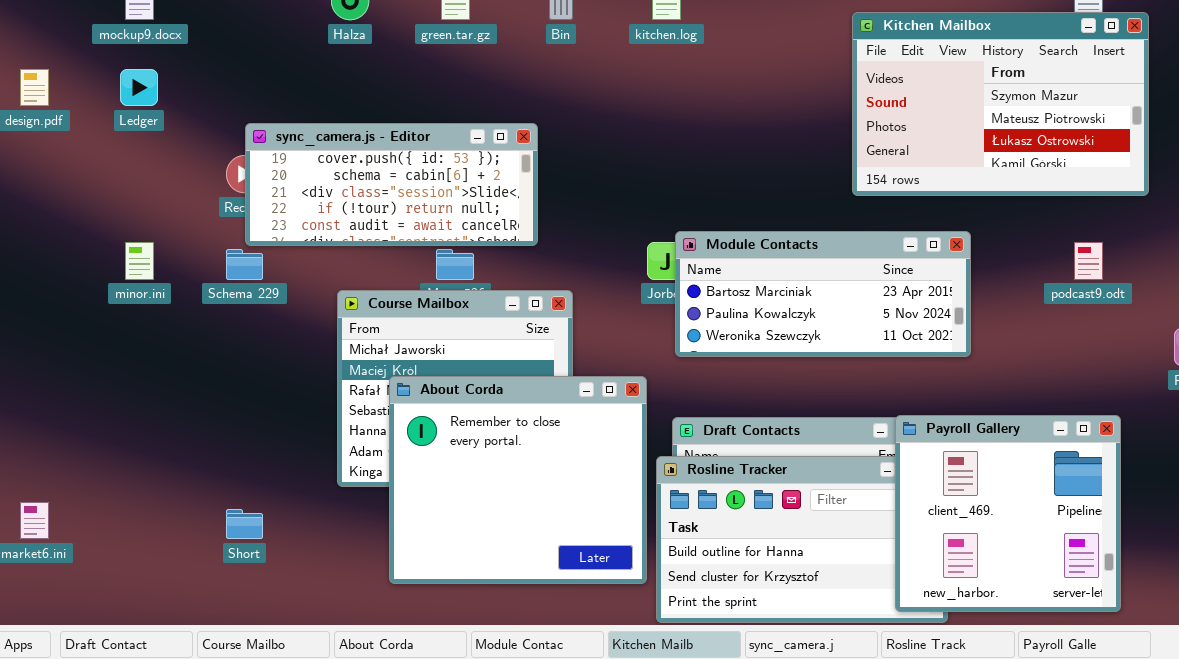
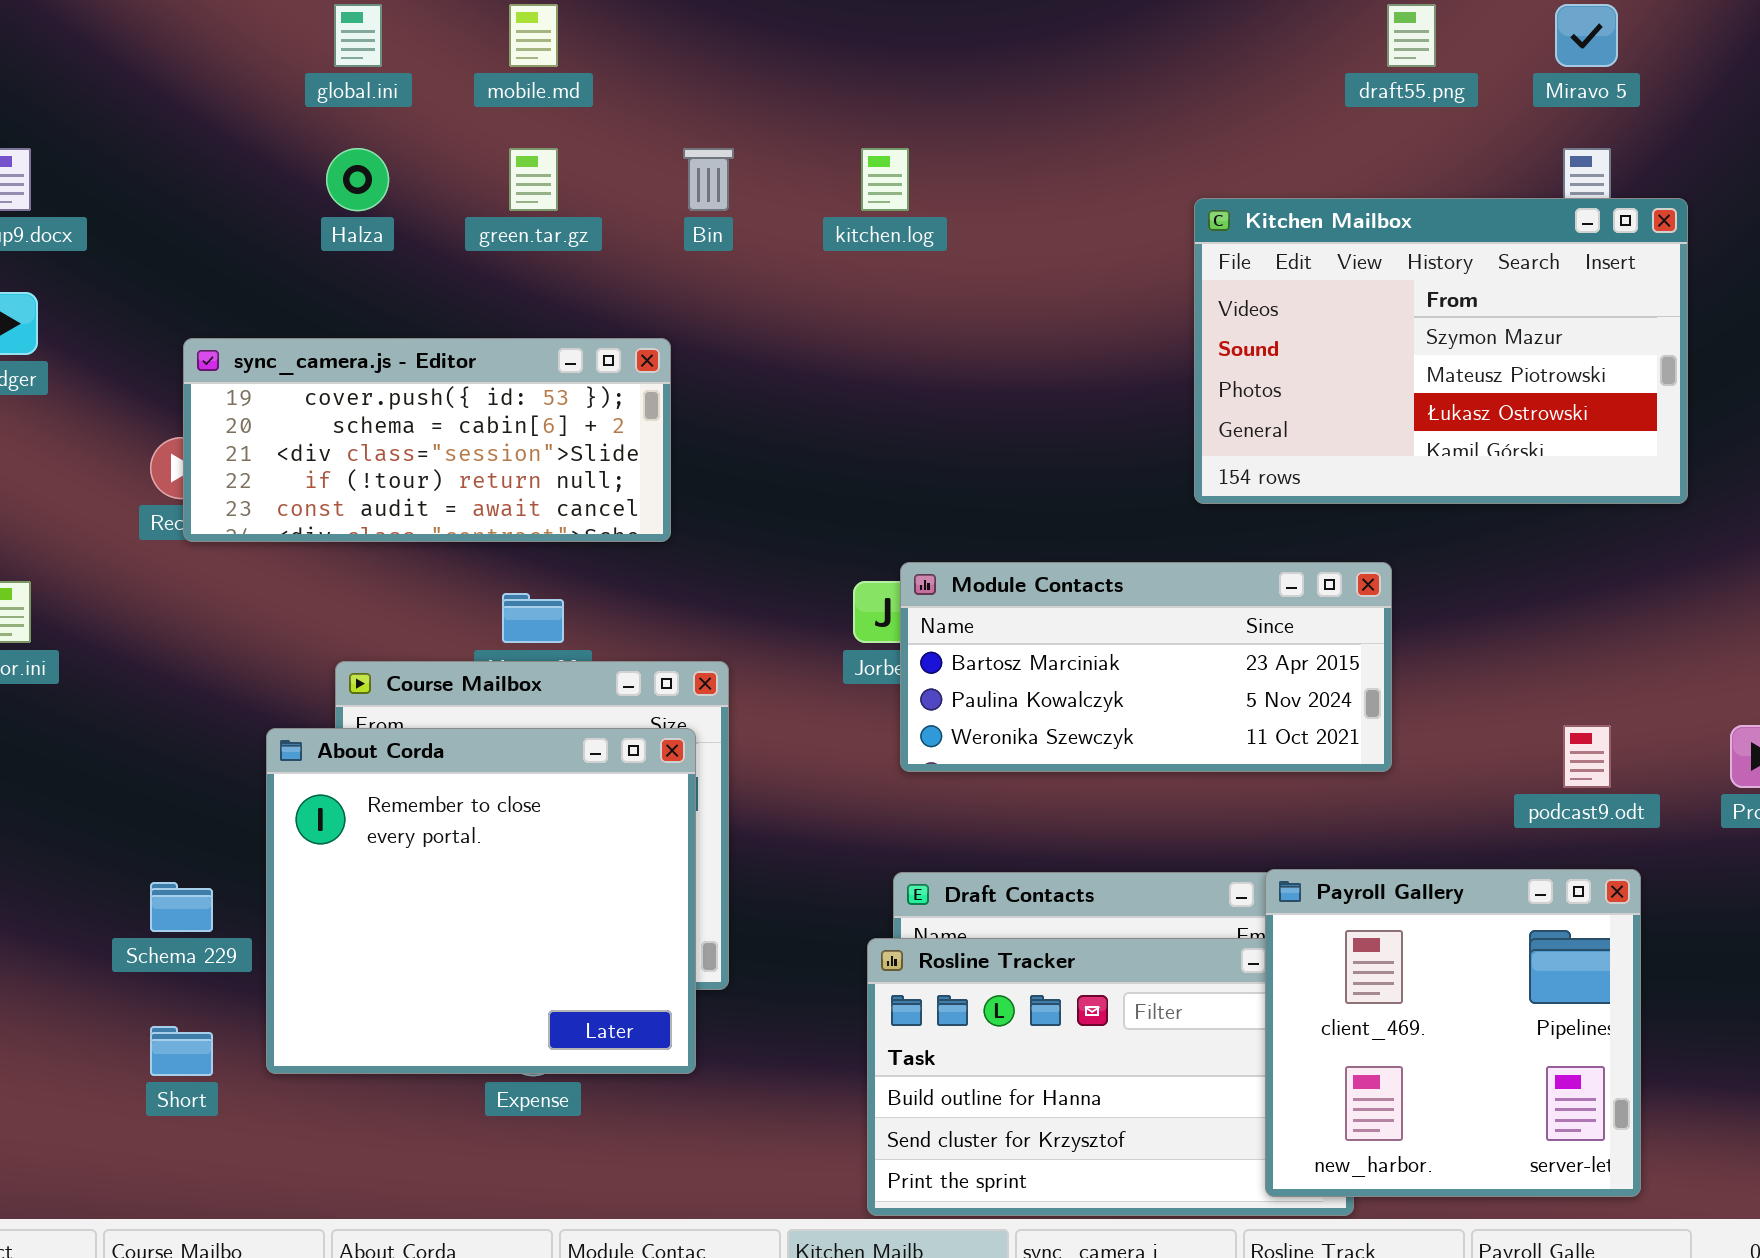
sync_camera.js - Editor: [245,123,538,246] -> [183,338,671,542], moved
podcast9.odt: [1074,242,1103,280] -> [1563,725,1611,788], moved
Schema 229: [226,249,263,280] -> [150,882,213,932], moved
About Corda: [389,376,647,584] -> [266,728,696,1074], moved

